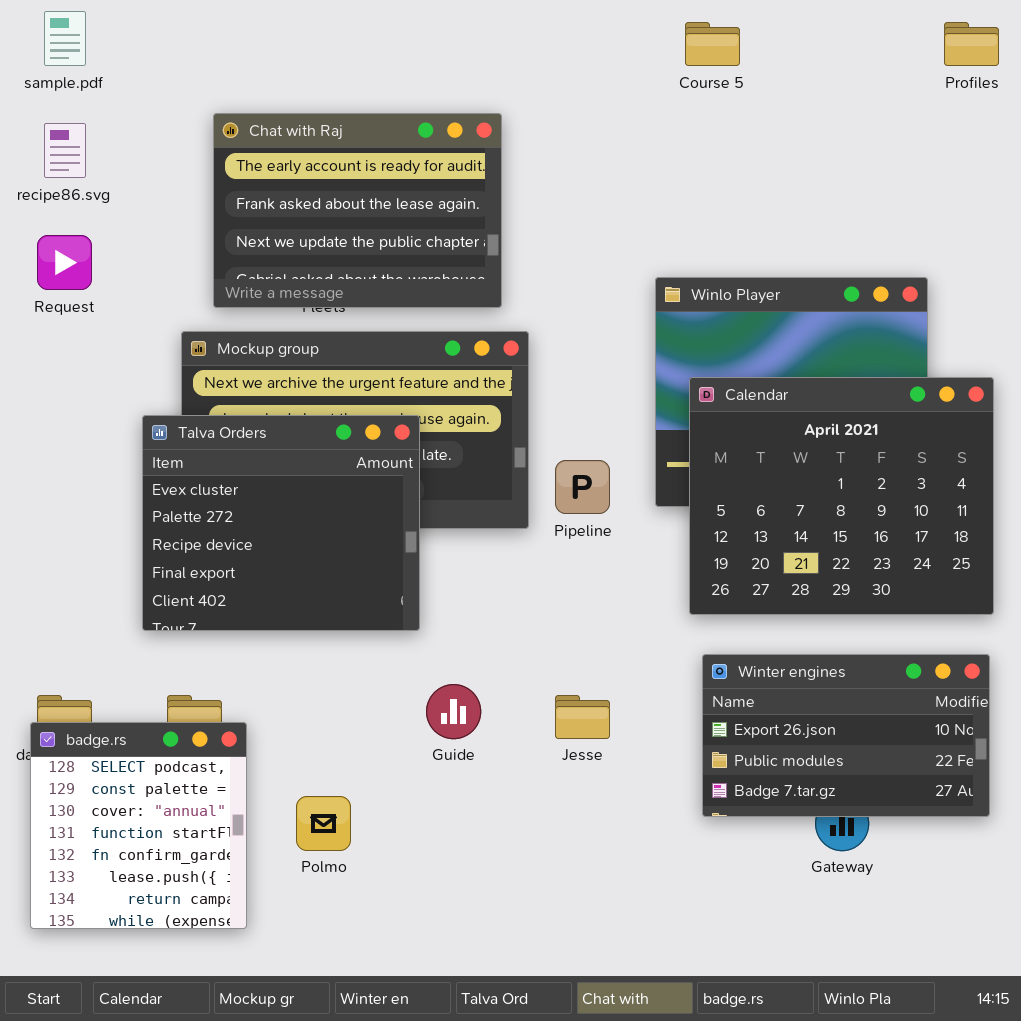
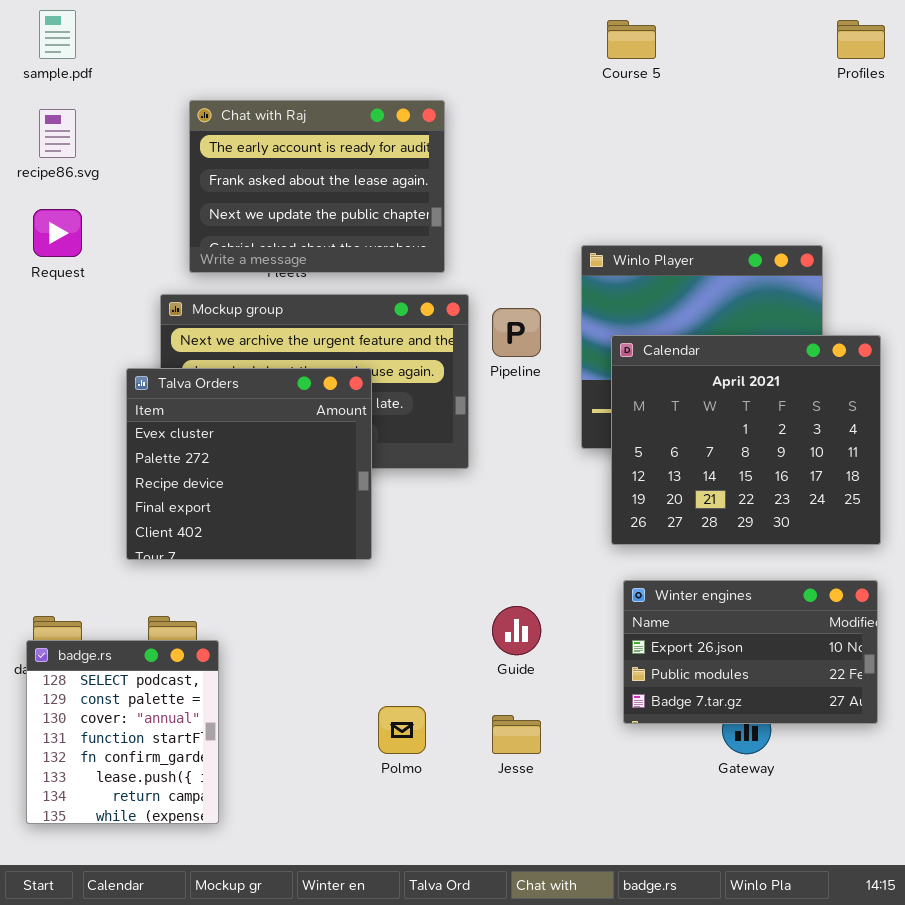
Pipeline: [555,460,610,514] -> [492,308,541,357], moved
Guide: [426,684,481,739] -> [492,606,541,655], moved
Jesse: [555,695,610,739] -> [492,715,541,754], moved
Polmo: [296,796,351,851] -> [378,706,426,754], moved

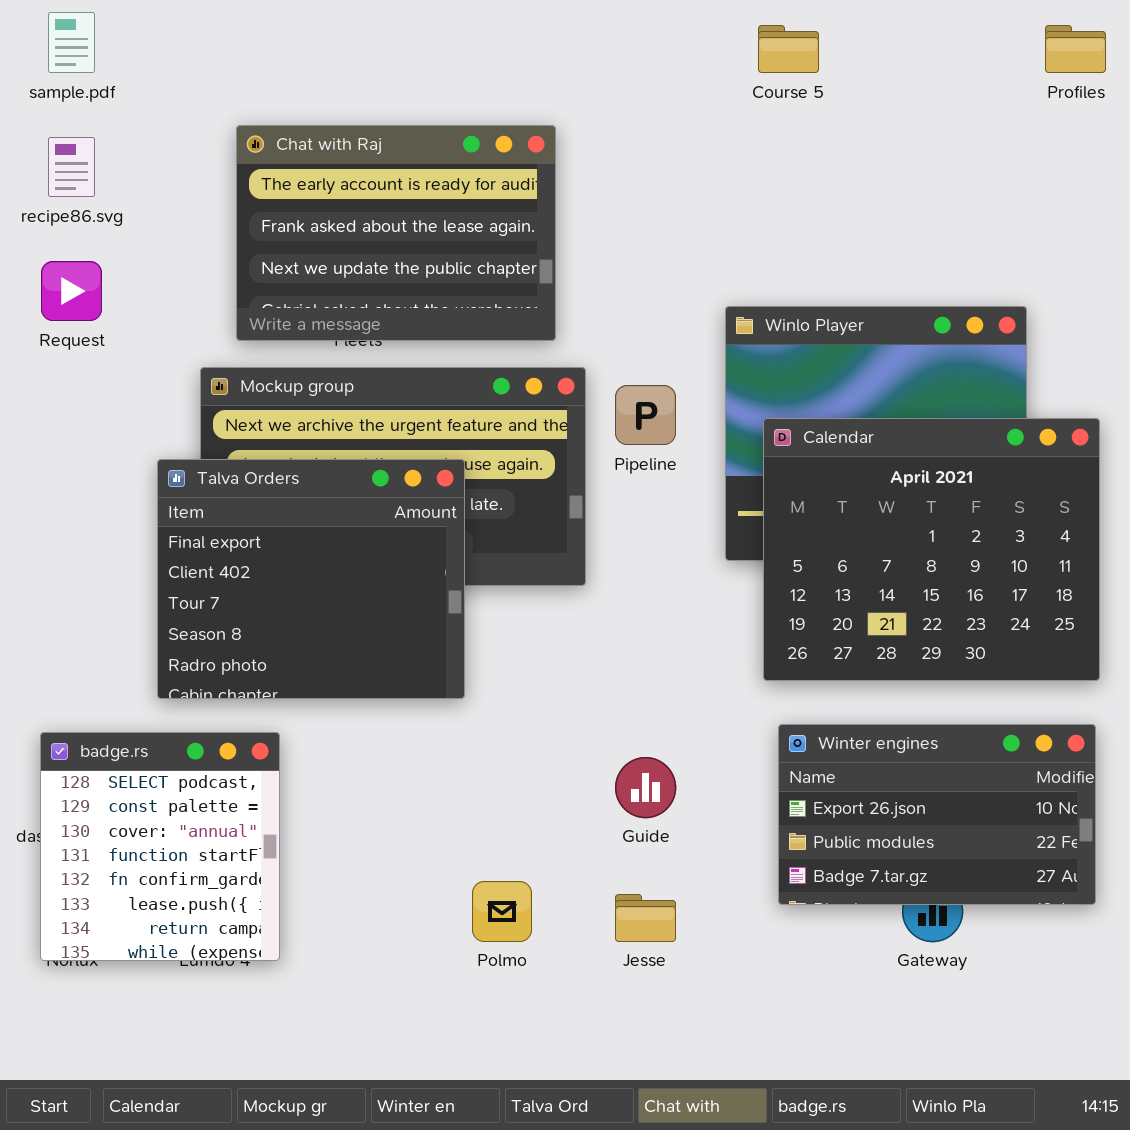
Talva Orders: [126,368,372,560] -> [157,459,465,699], scrolled down 3 rows
badge.rs: [26,640,219,824] -> [40,732,280,961], moved

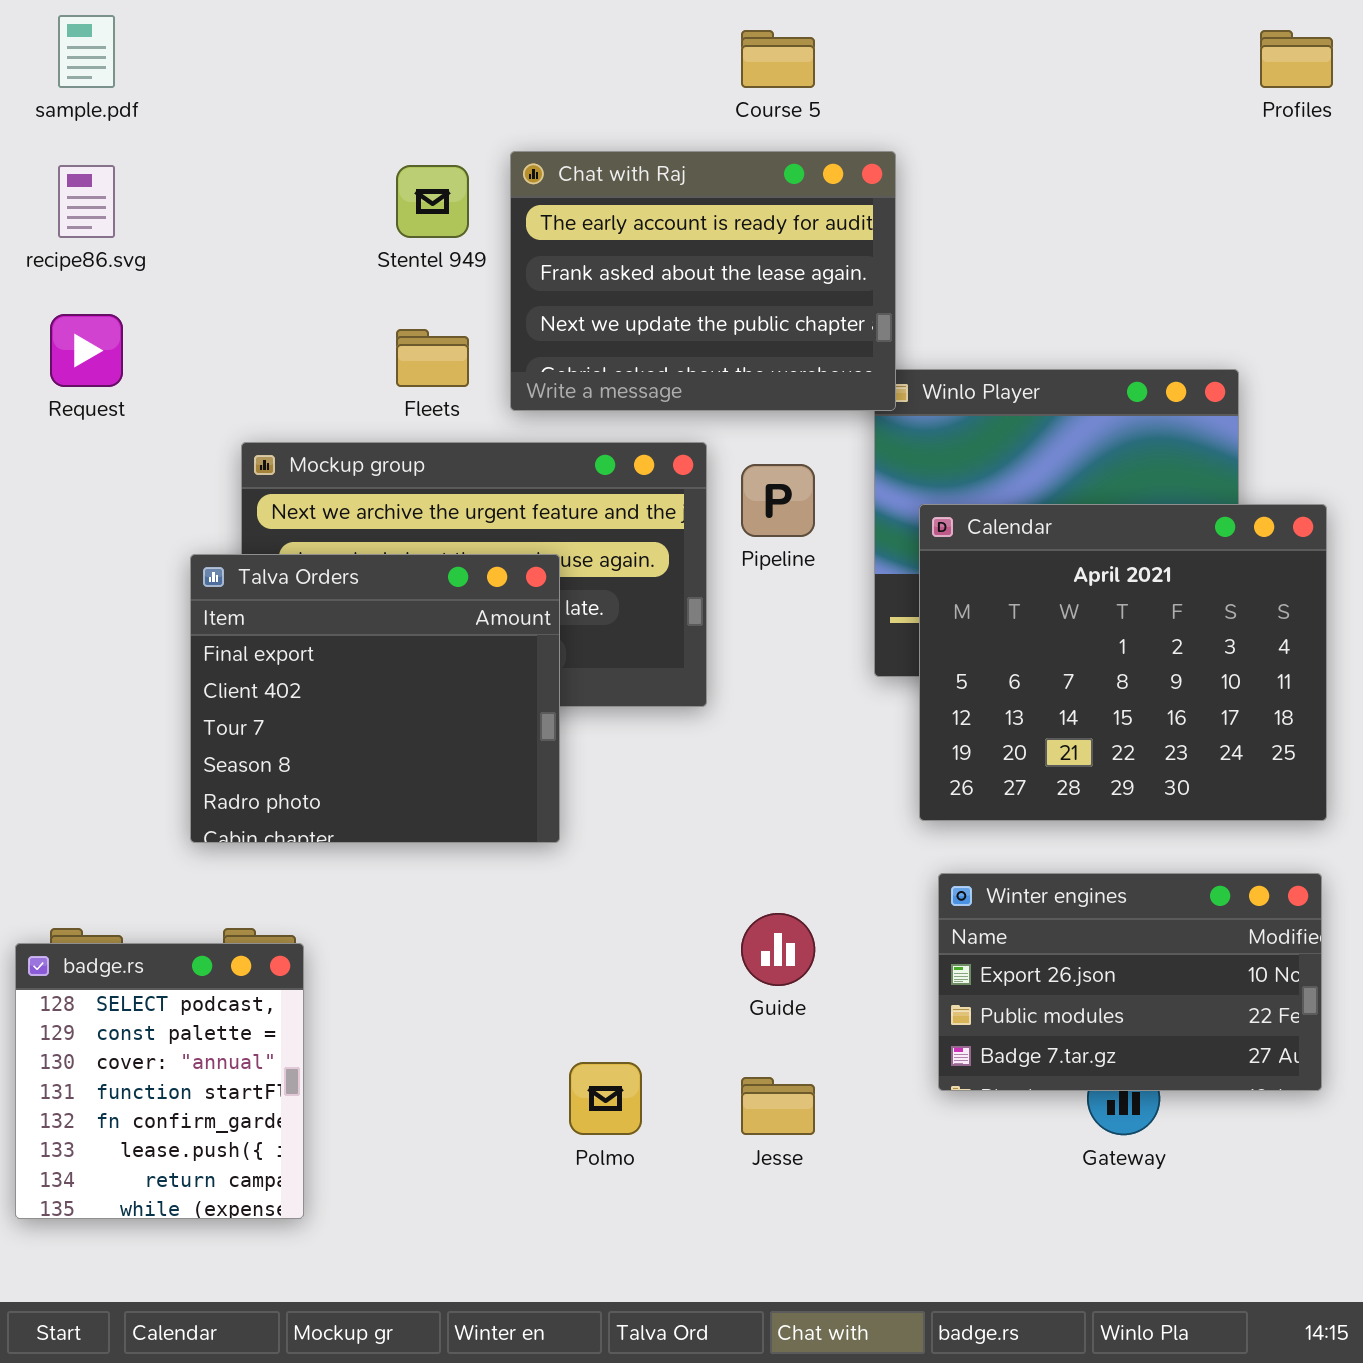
Course 5: [758,25,819,73] -> [741,30,815,88], moved
Chat with Raj: [236,125,556,341] -> [510,151,896,411], moved
badge.rs: [40,732,280,961] -> [15,943,304,1219], moved

